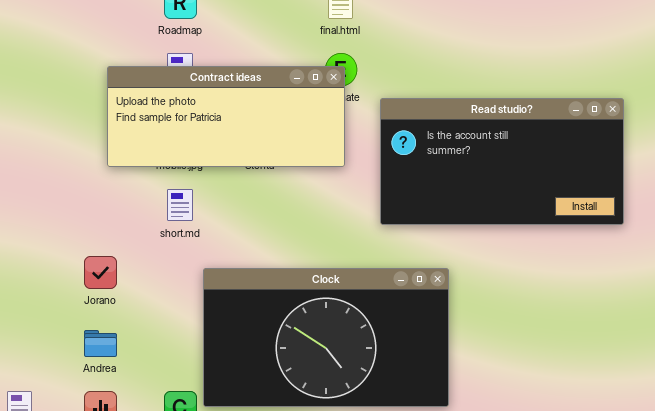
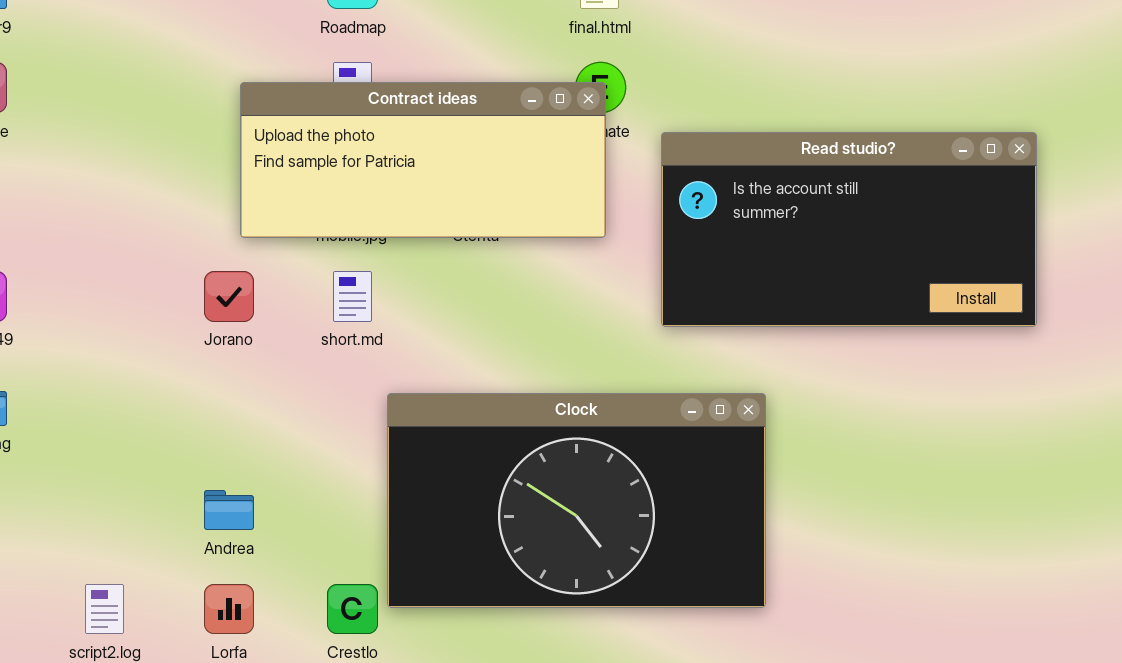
Jorano: [84,256,117,289] -> [204,271,254,322], moved

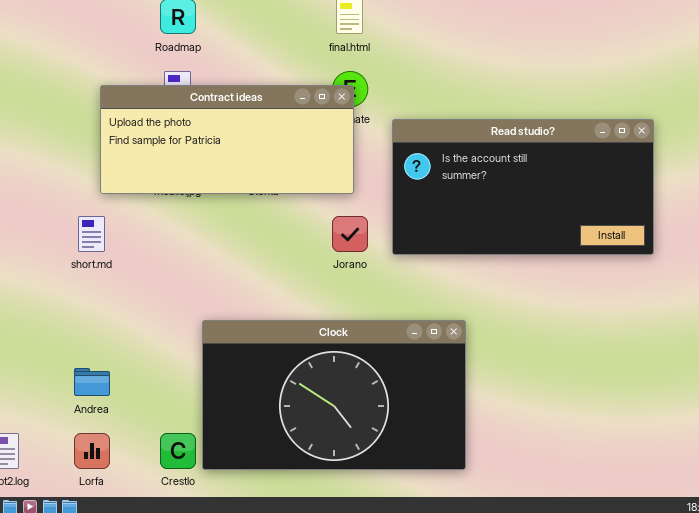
Jorano: [204,271,254,322] -> [332,216,368,252], moved
short.md: [333,271,372,322] -> [78,216,105,252], moved
Clock: [387,393,766,608] -> [202,320,466,470], moved

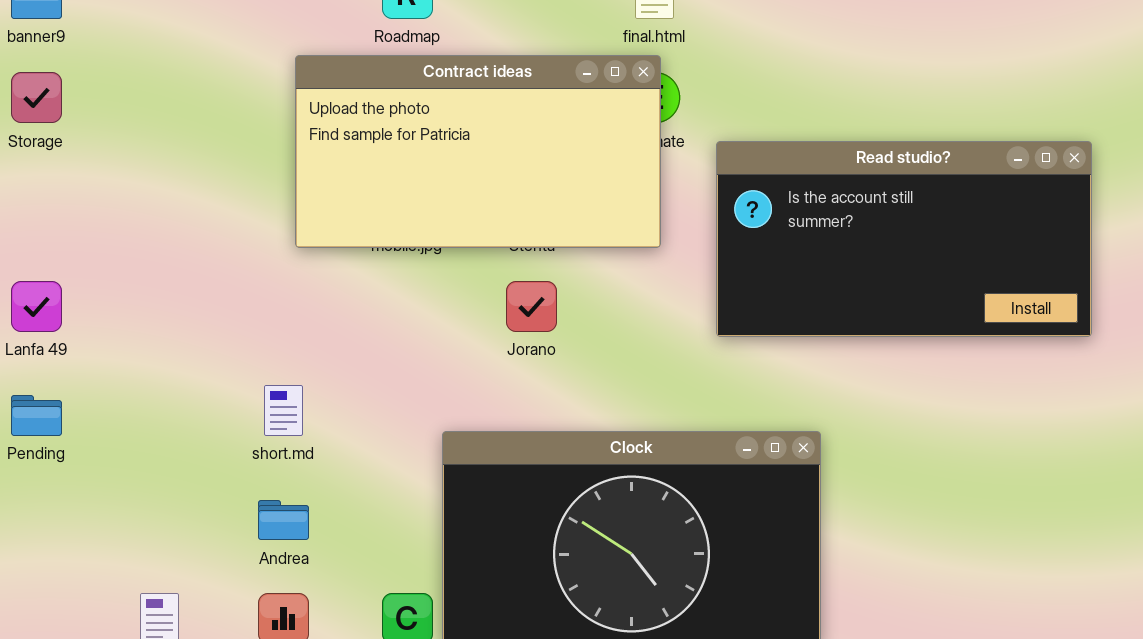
Contract ideas: [100,85,354,194] -> [295,55,661,248], resized
short.md: [78,216,105,252] -> [264,385,303,436], moved
Jorano: [332,216,368,252] -> [506,281,557,332], moved

